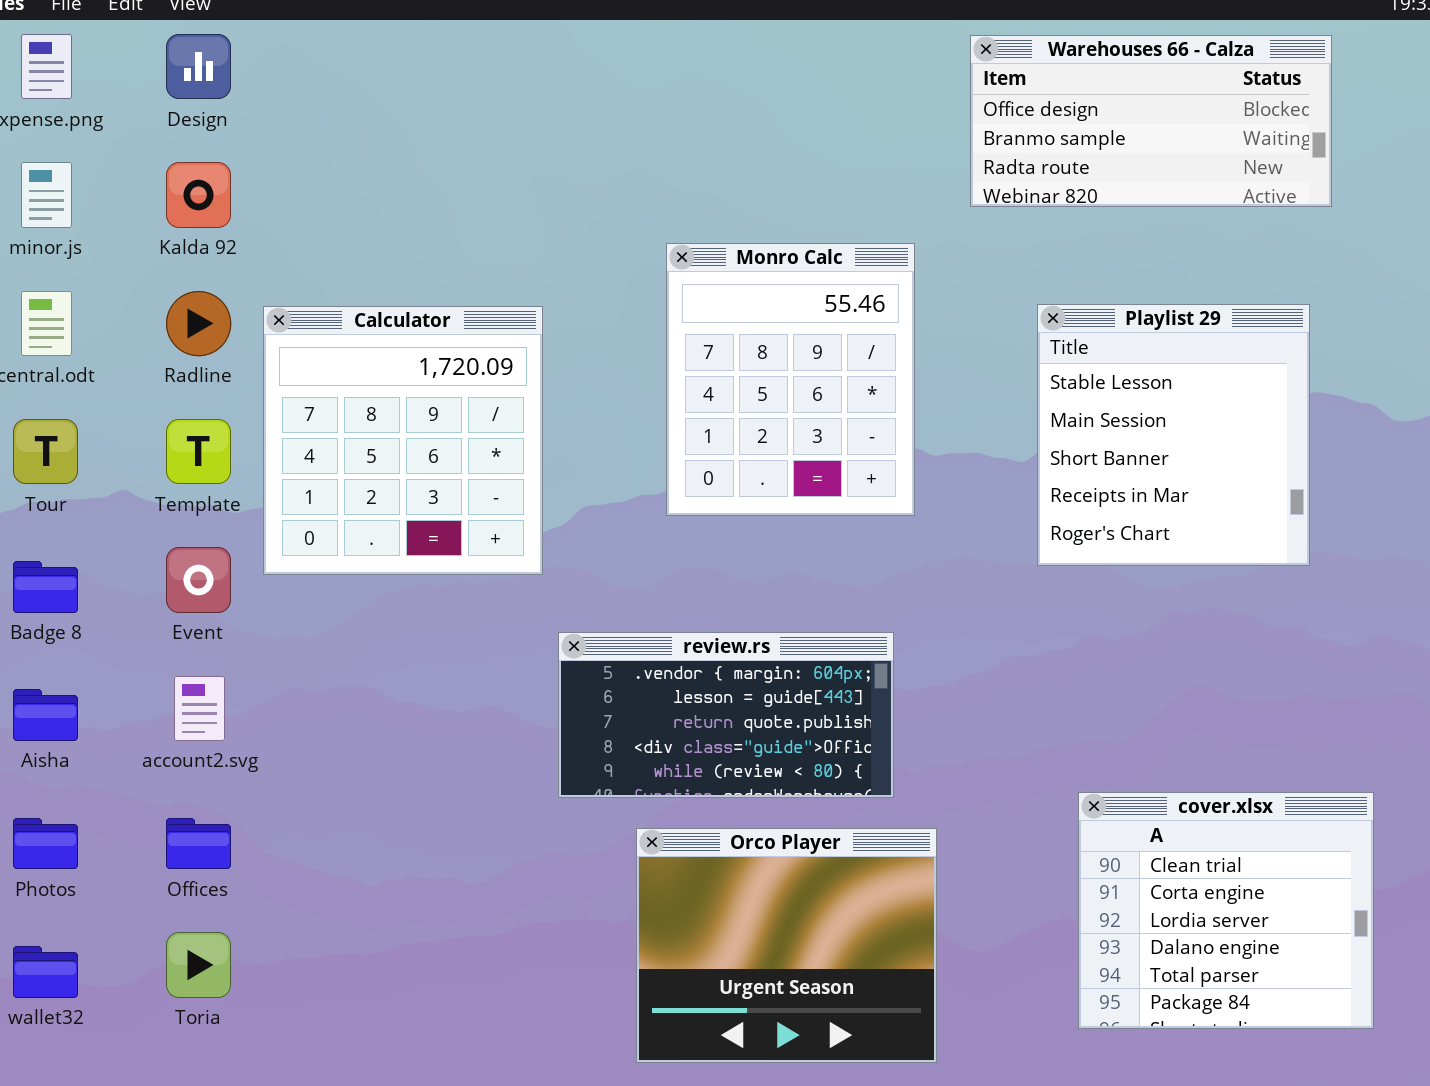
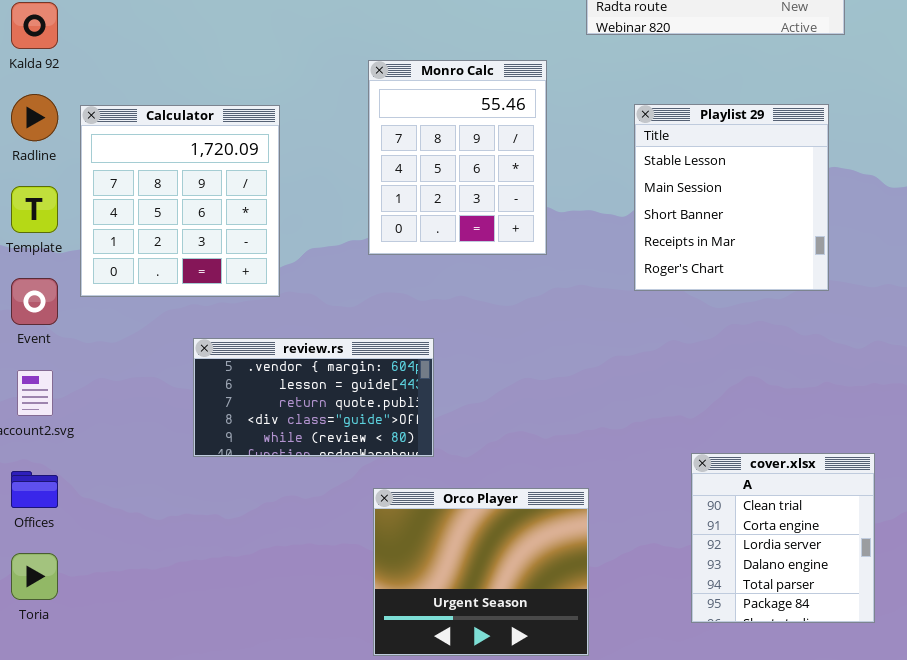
review.rs: [558,632,894,798] -> [193,338,434,457], moved
cover.xlsx: [1078,792,1374,1029] -> [691,453,875,623], resized
Orco Player: [636,828,937,1063] -> [373,488,589,656], moved

